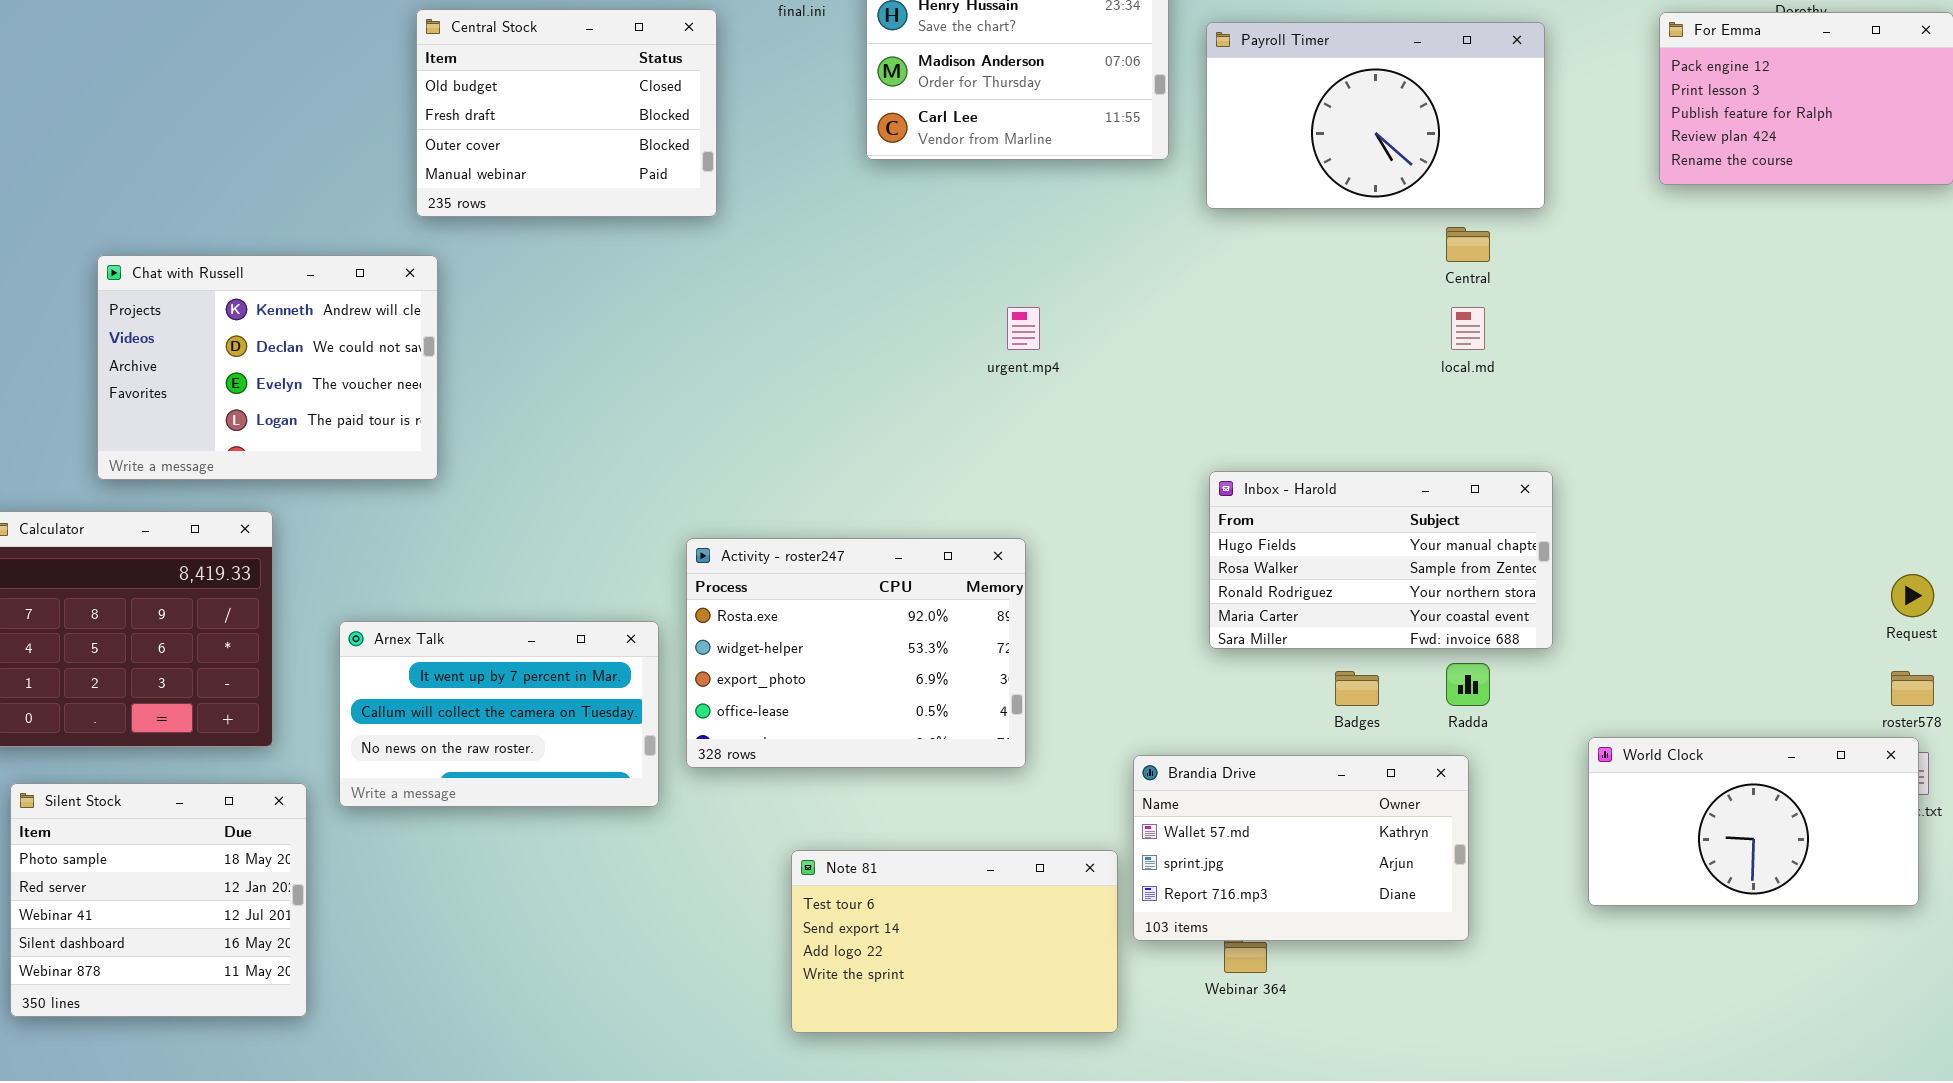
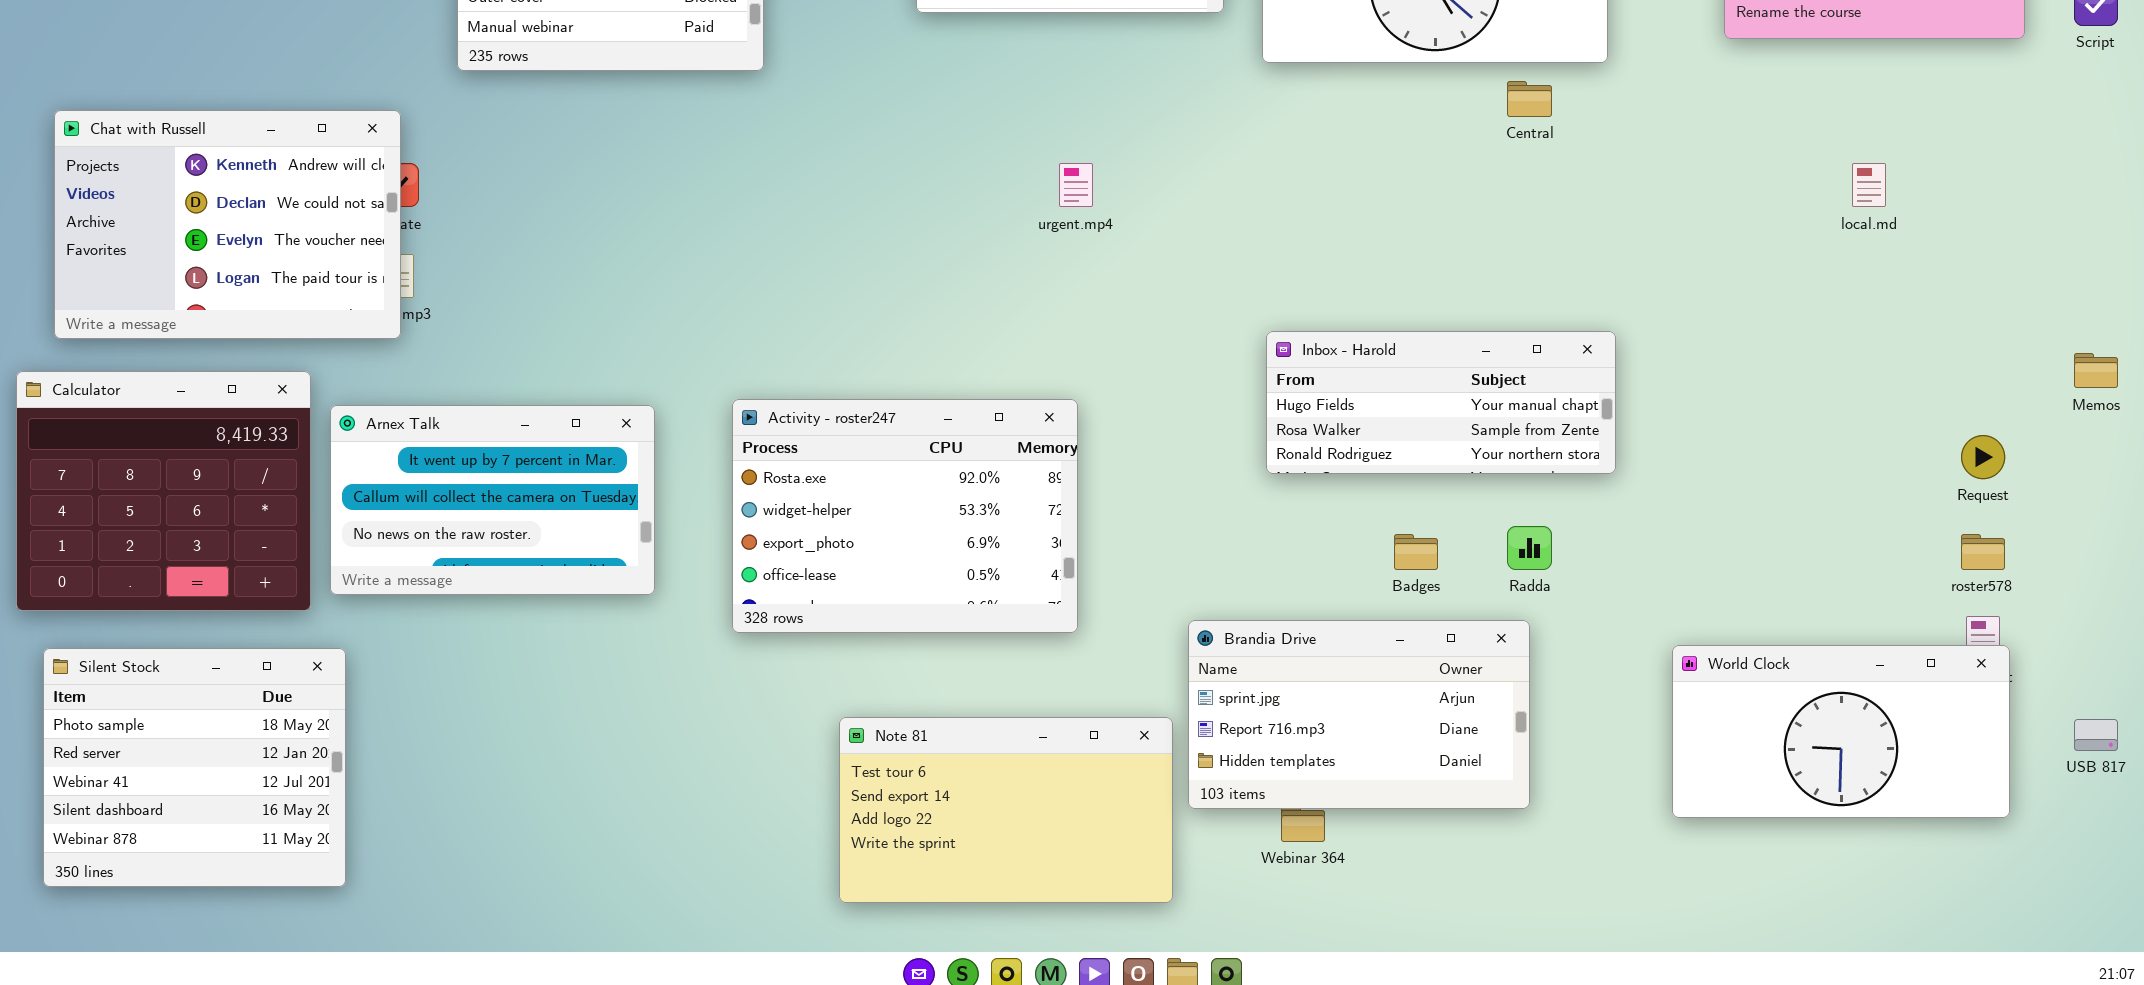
Chat with Russell: [97,255,438,480] -> [54,110,401,339], moved
local.md: [1451,307,1485,350] -> [1852,163,1886,207], moved
Inbox - Harold: [1209,471,1553,649] -> [1266,331,1616,474], resized
Arnex Talk: [339,621,659,807] -> [330,405,655,595], moved
World Clock: [1588,737,1919,906] -> [1672,645,2010,818], moved
Brandia Drive: [1133,755,1469,941] -> [1188,620,1530,809], scrolled down 1 row

